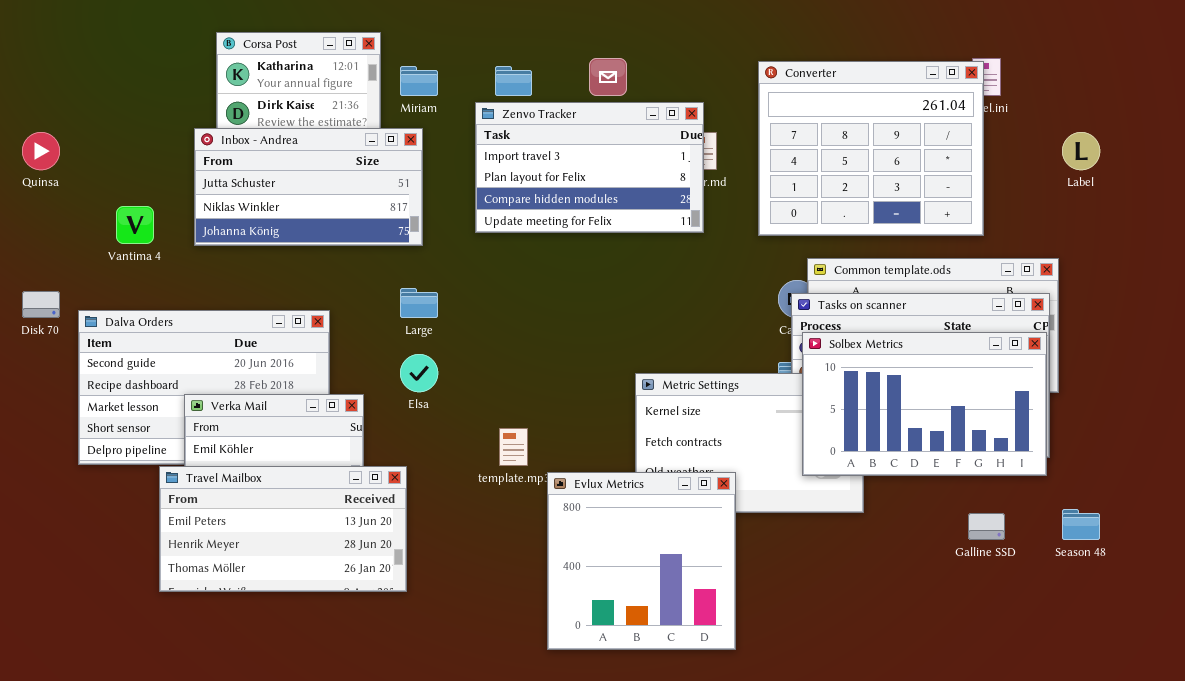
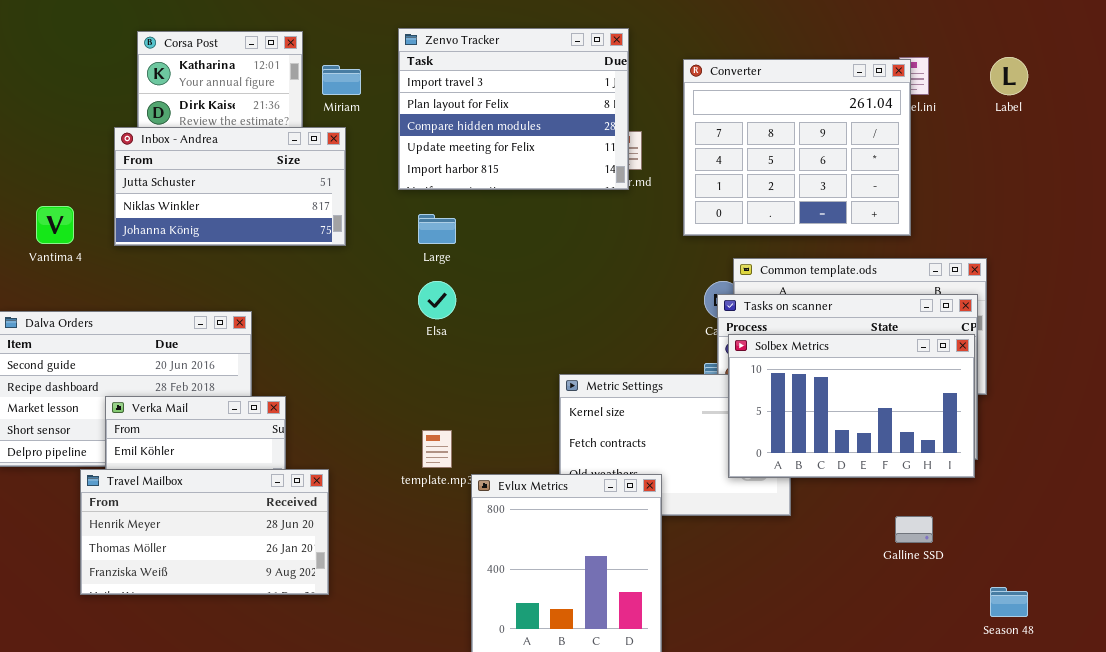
Zenvo Tracker: [475,102,704,233] -> [398,28,629,190], moved, resized
Label: [1062,132,1100,170] -> [990,57,1028,95], moved
Large: [400,288,438,318] -> [418,214,456,244], moved
Elsa: [400,354,438,392] -> [418,281,456,319], moved
Travel Mailbox: [159,466,407,592] -> [80,469,329,595], scrolled down 1 row
Season 48: [1062,509,1100,540] -> [990,587,1028,617], moved

